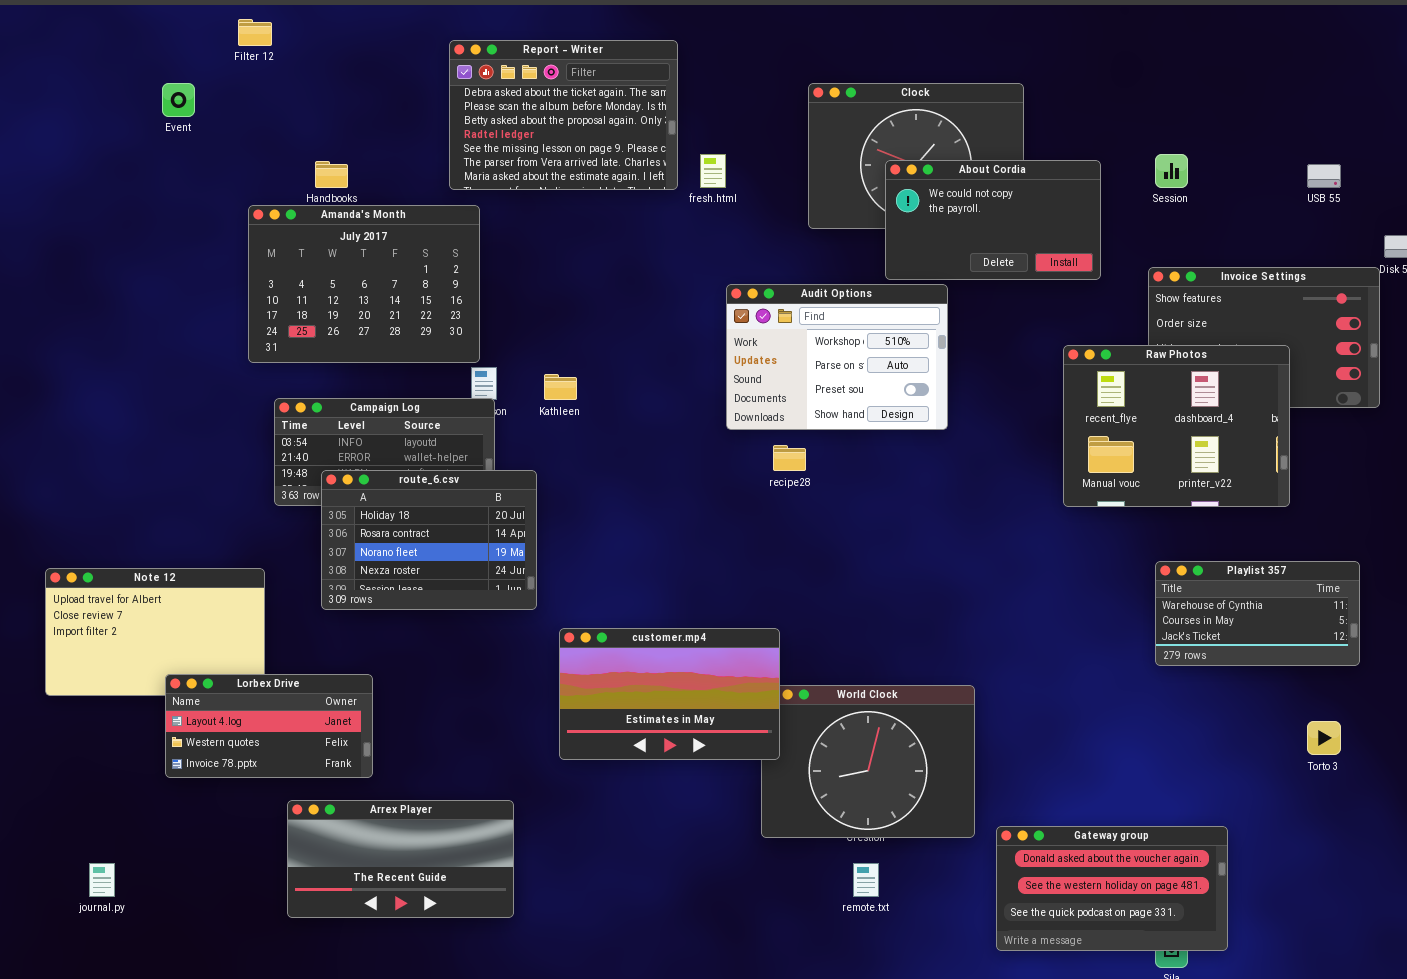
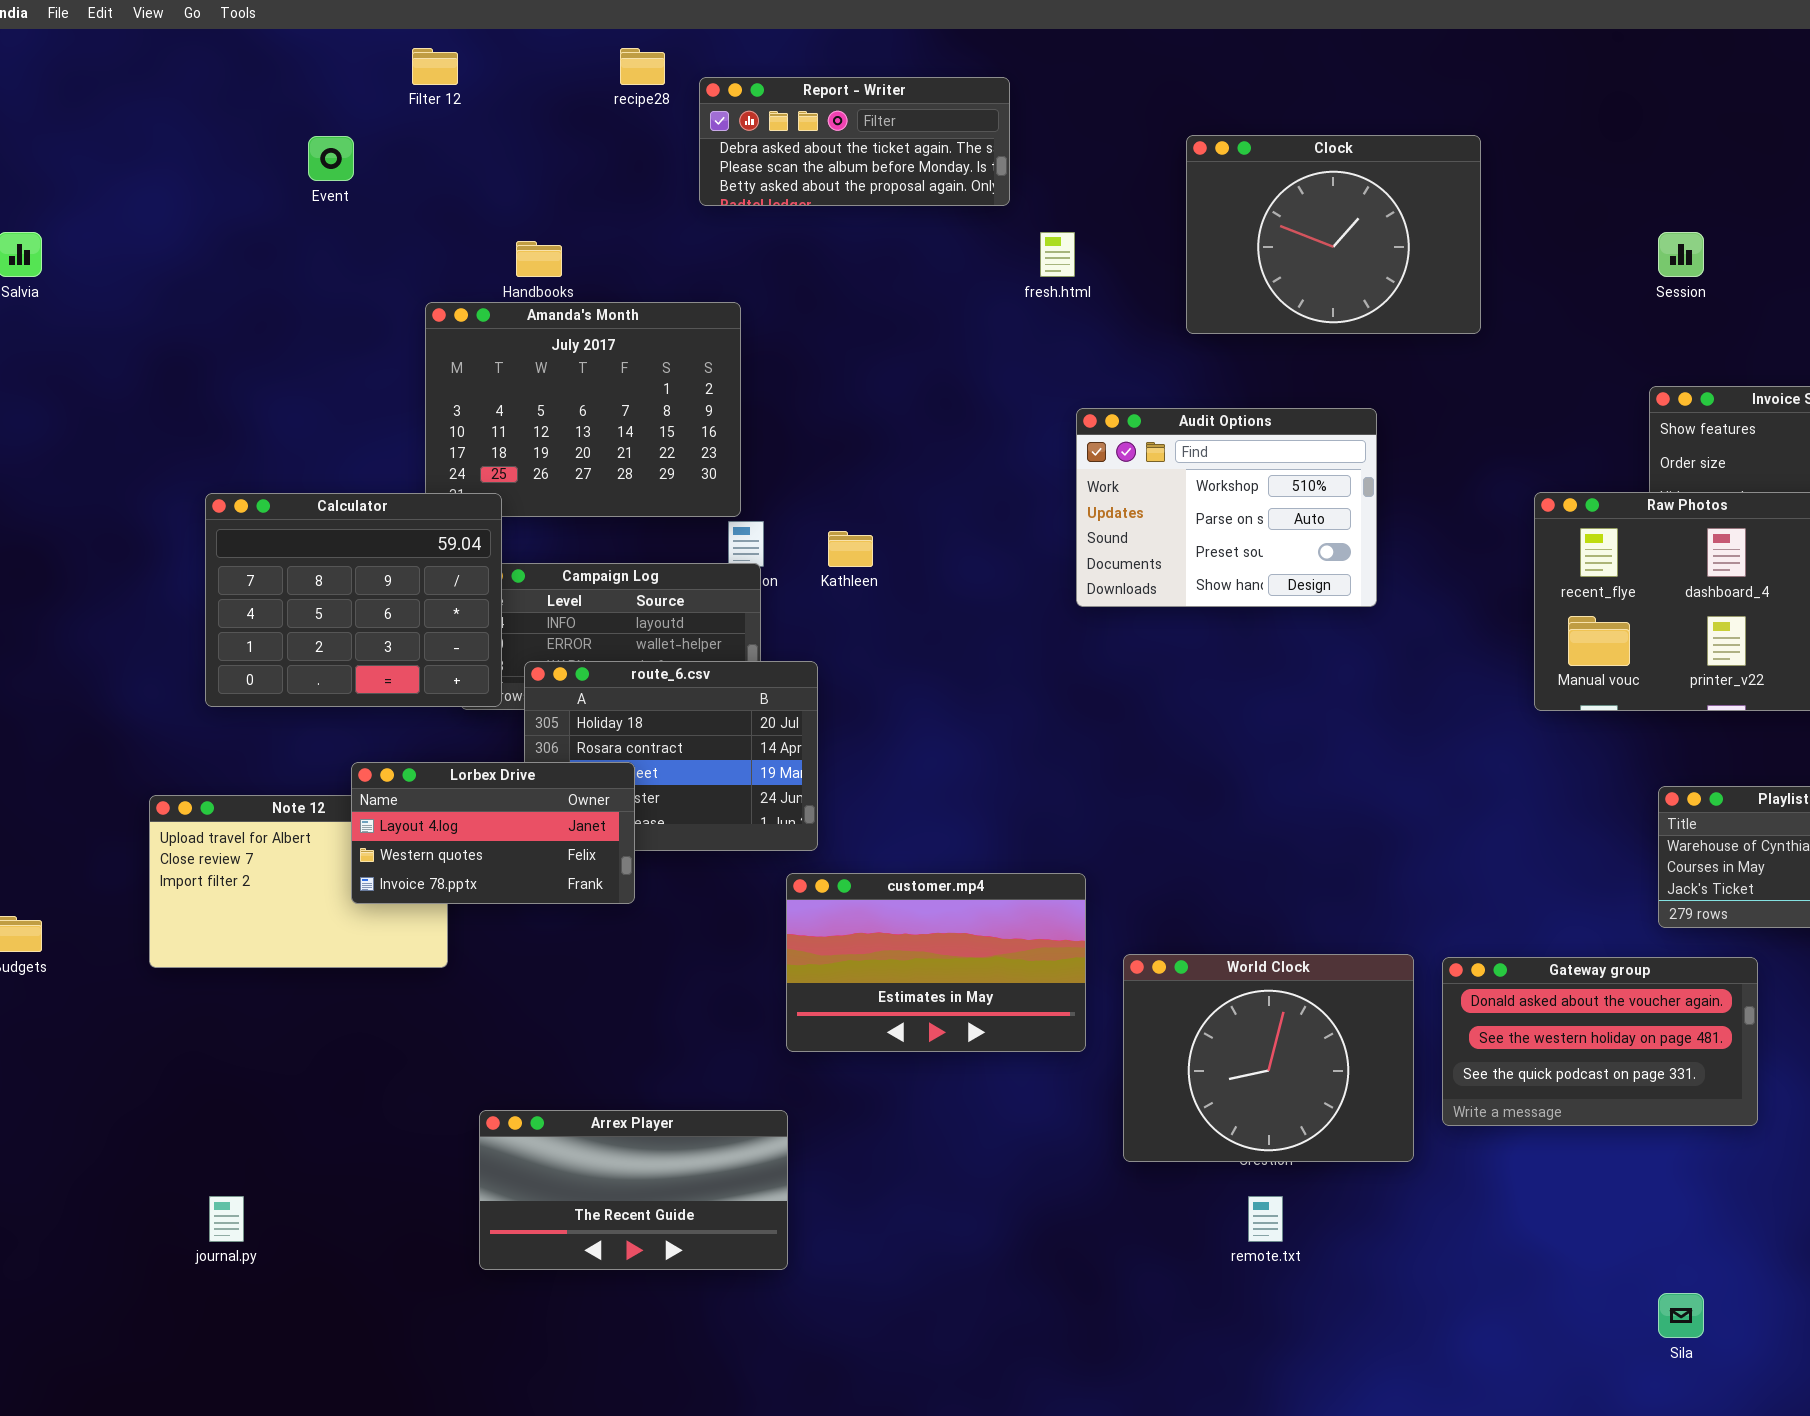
Report - Writer: [449,40,678,190] -> [699,77,1010,206], resized
About Cordia: [885,160,1101,280] -> none, closed
Calculator: none -> [205,493,502,707], opened
recipe28: [773,445,806,471] -> [620,48,665,85], moved
customer.mp4: [559,628,780,760] -> [786,873,1086,1052], moved
Lorbex Drive: [165,674,373,778] -> [351,762,635,904], moved
Gateway group: [996,826,1228,951] -> [1442,957,1758,1126], moved

